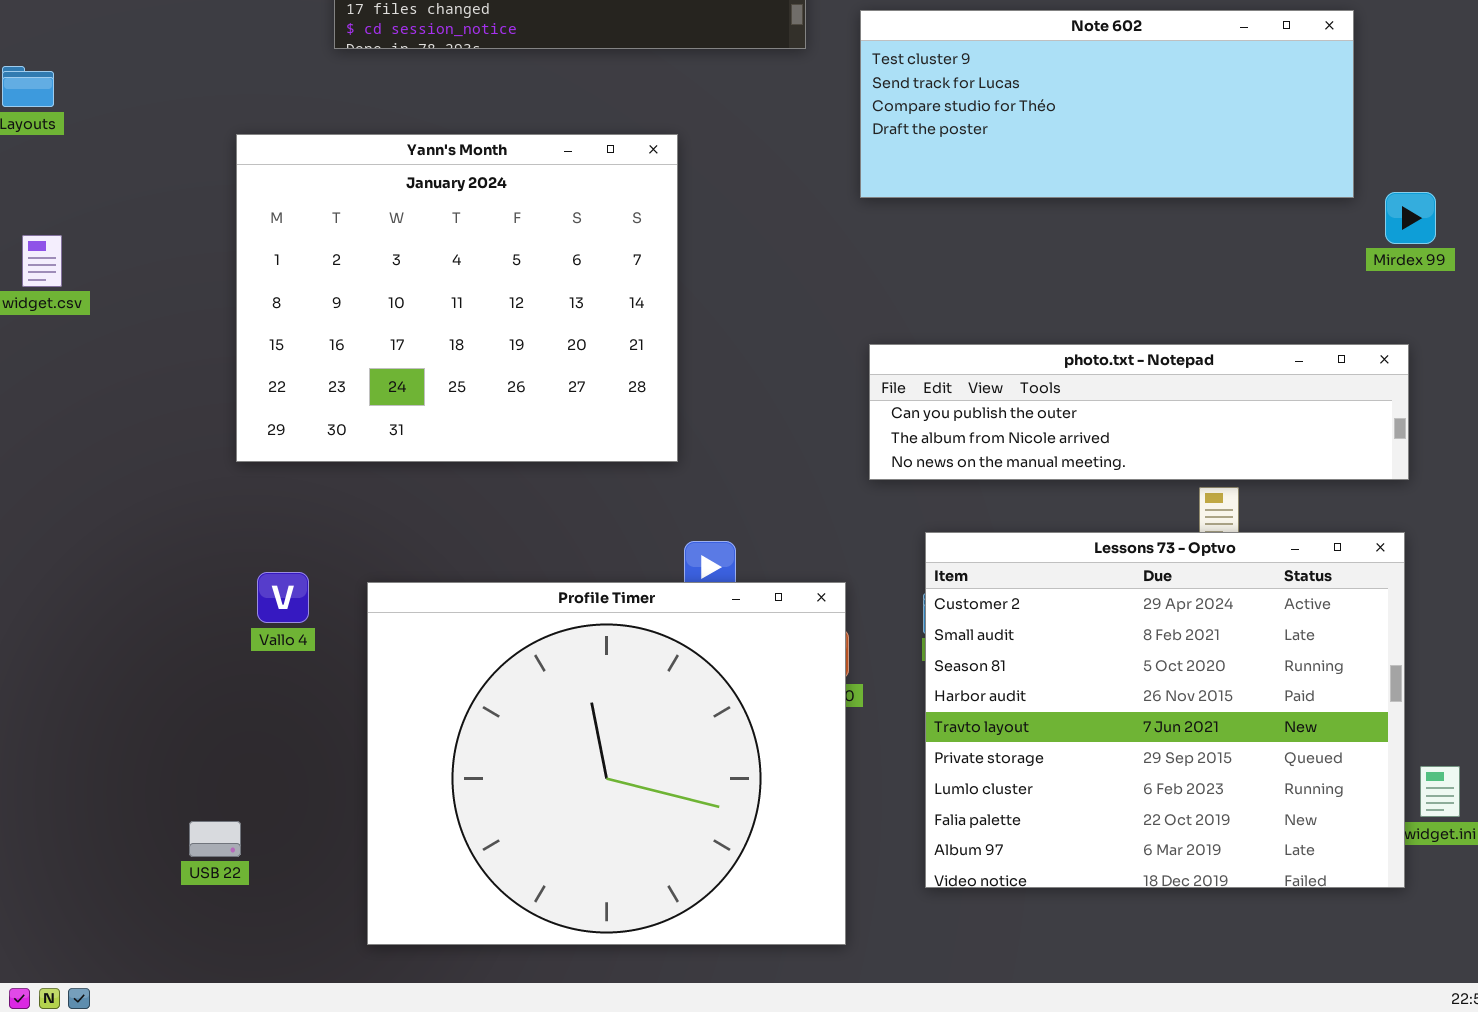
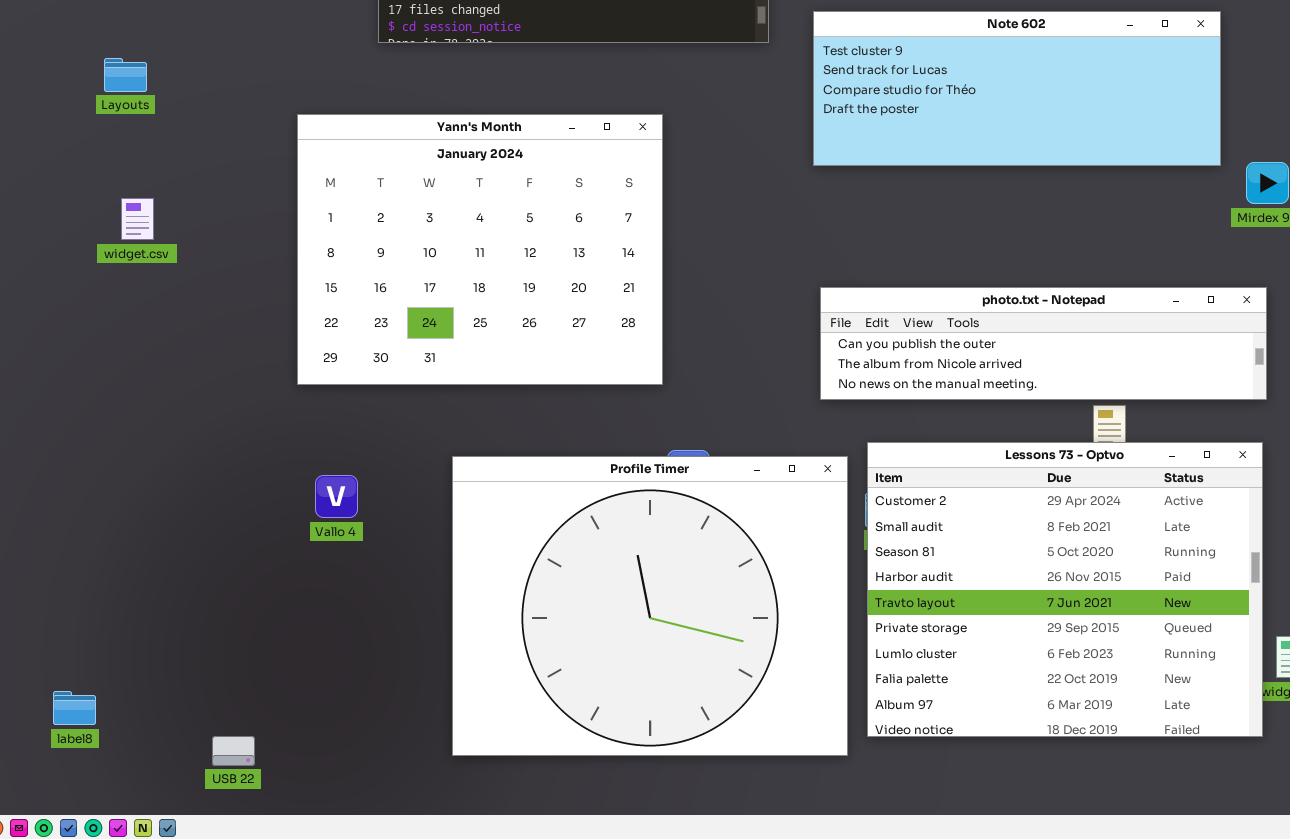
Profile Timer: [367,582,846,945] -> [452,456,848,756], moved
USB 22: [189,821,241,857] -> [212,736,255,766], moved

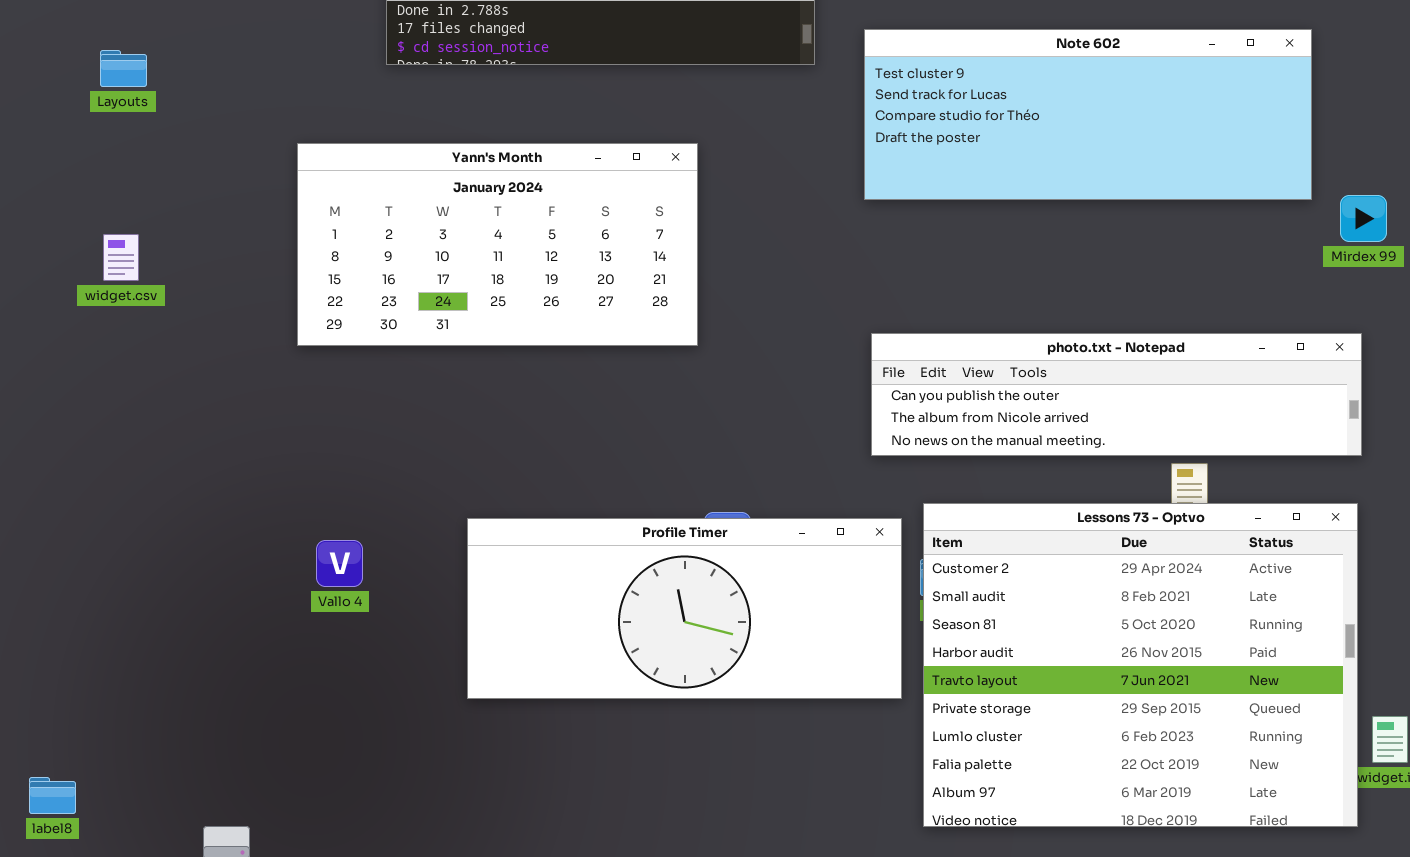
Layouts: [104,58,147,92] -> [100,50,147,87], moved
Yann's Month: [297,114,663,385] -> [297,143,698,346], resized
Profile Timer: [452,456,848,756] -> [467,518,902,699], resized

